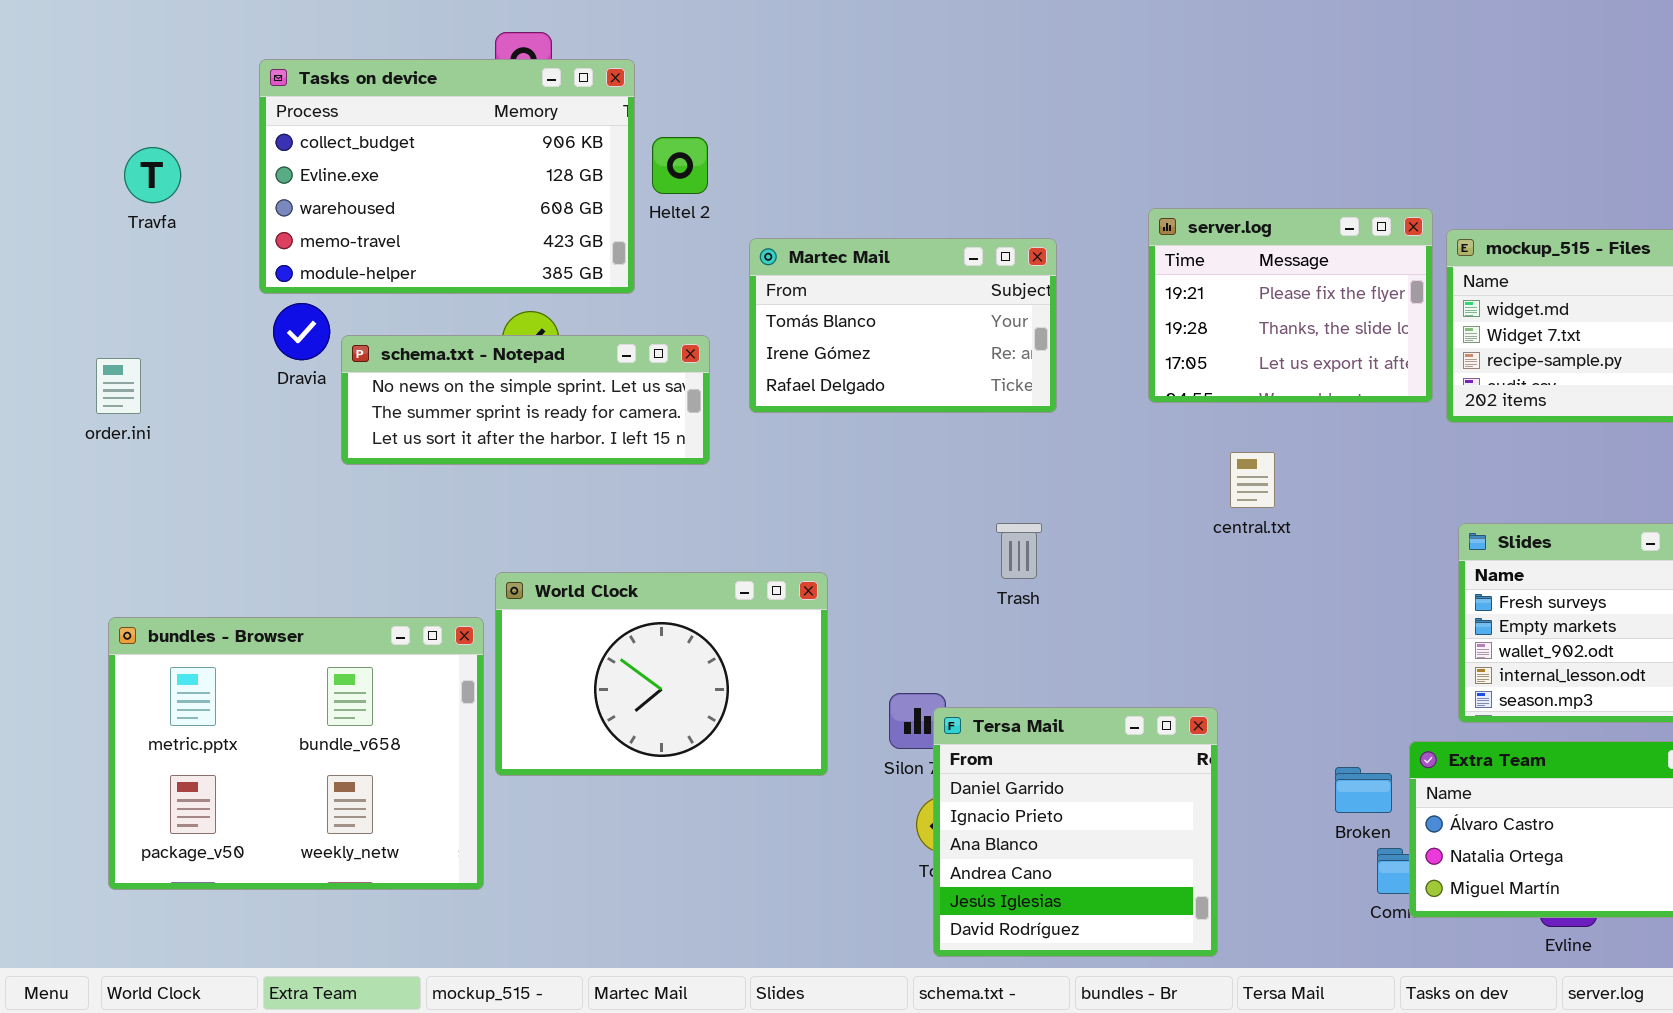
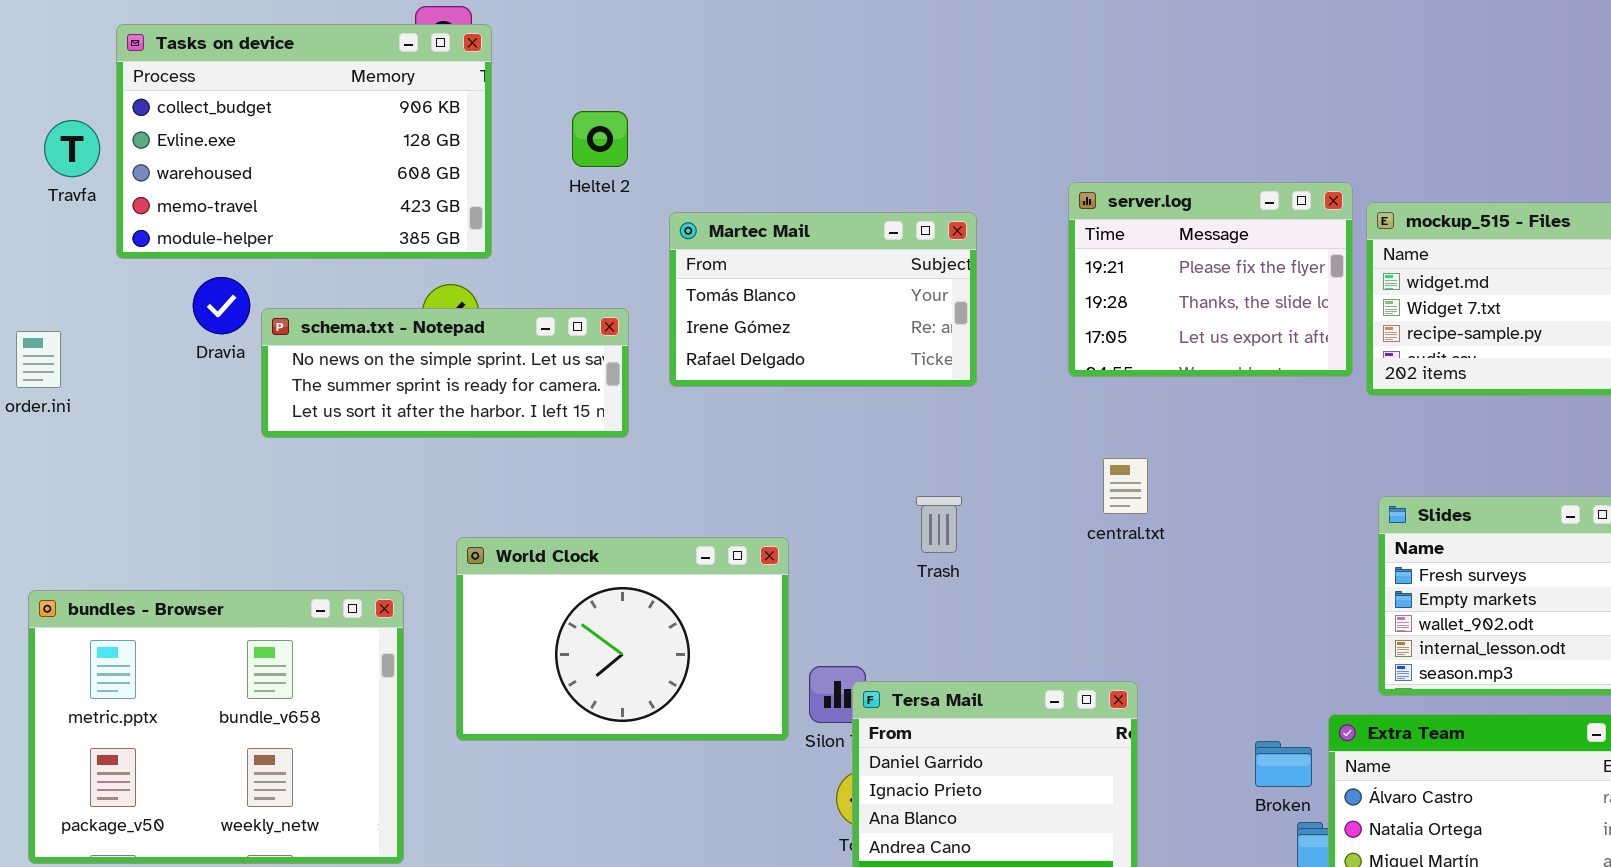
Tasks on device: [259,59,635,294] -> [116,24,492,259], moved
central.txt: [1230,452,1275,508] -> [1103,458,1148,514], moved
World Clock: [495,572,828,776] -> [456,537,789,741], moved

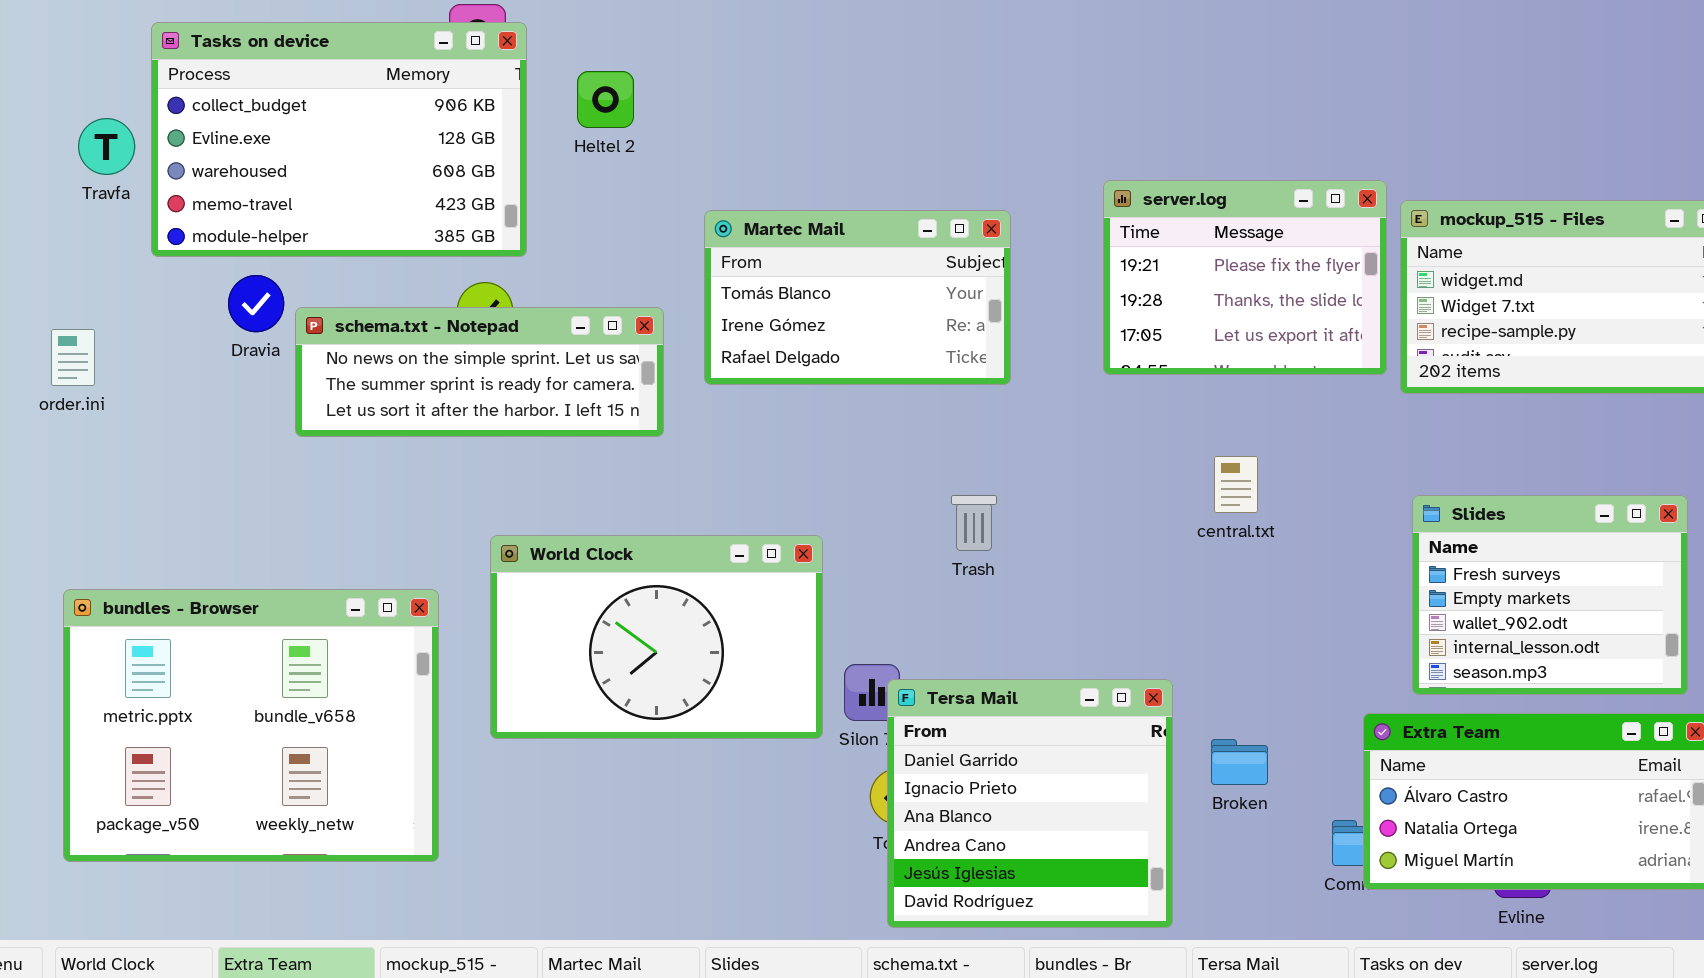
Heltel 2: [572,111,628,167] -> [577,71,634,128], moved
central.txt: [1103,458,1148,514] -> [1214,456,1258,513], moved
Broken: [1255,741,1312,787] -> [1211,739,1268,785], moved

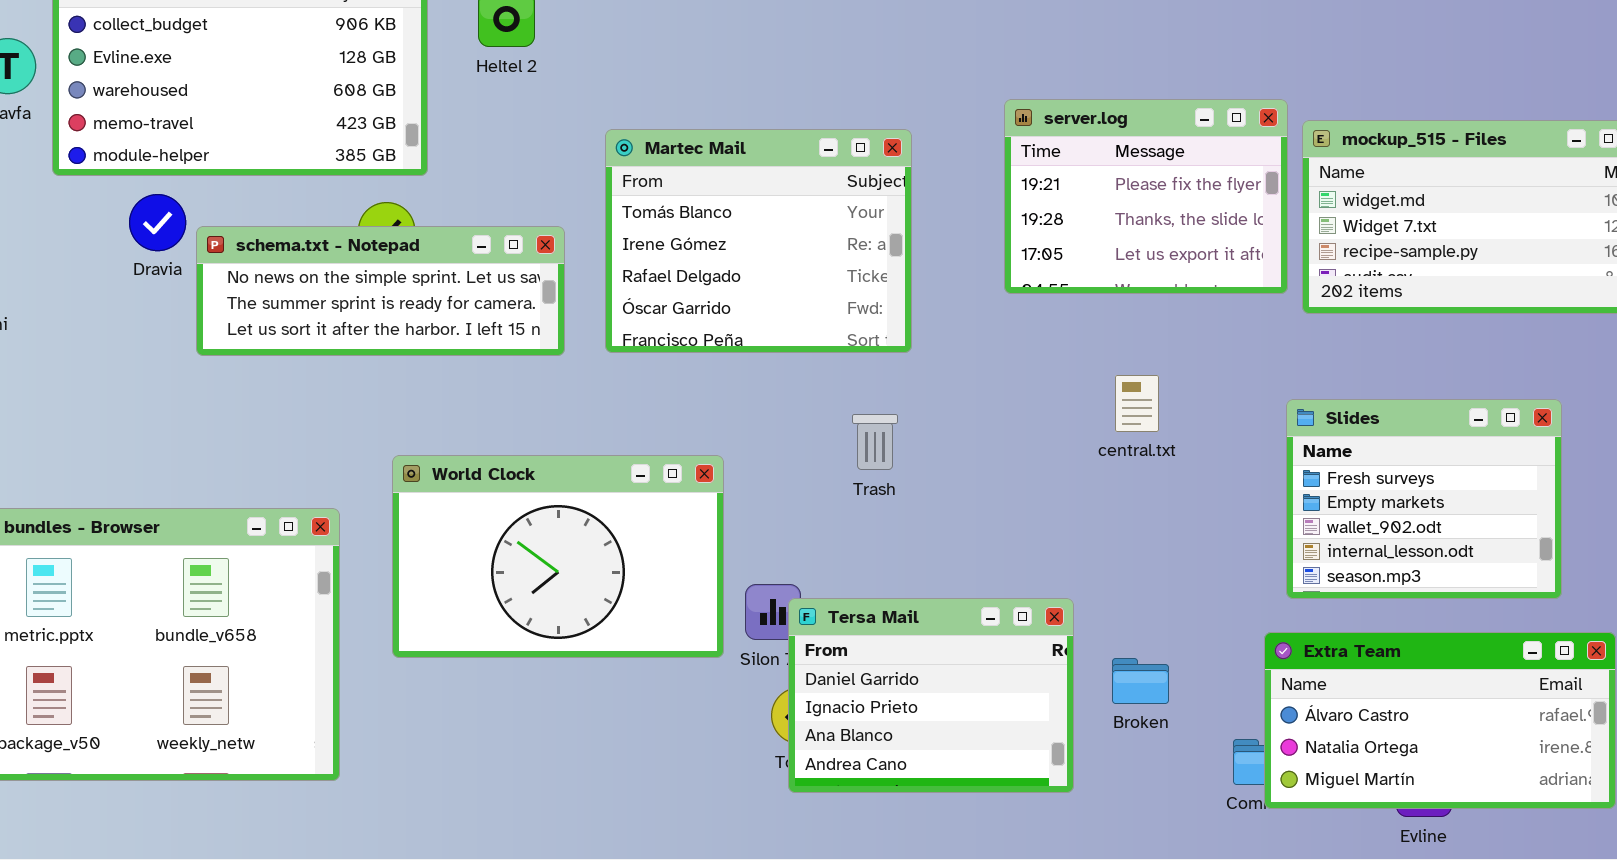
Martec Mail: [704,210,1011,385] -> [605,129,912,353], resized
Slides: [1412,495,1688,695] -> [1286,399,1562,599], moved
Tersa Mail: [887,679,1173,928] -> [788,598,1074,793], resized

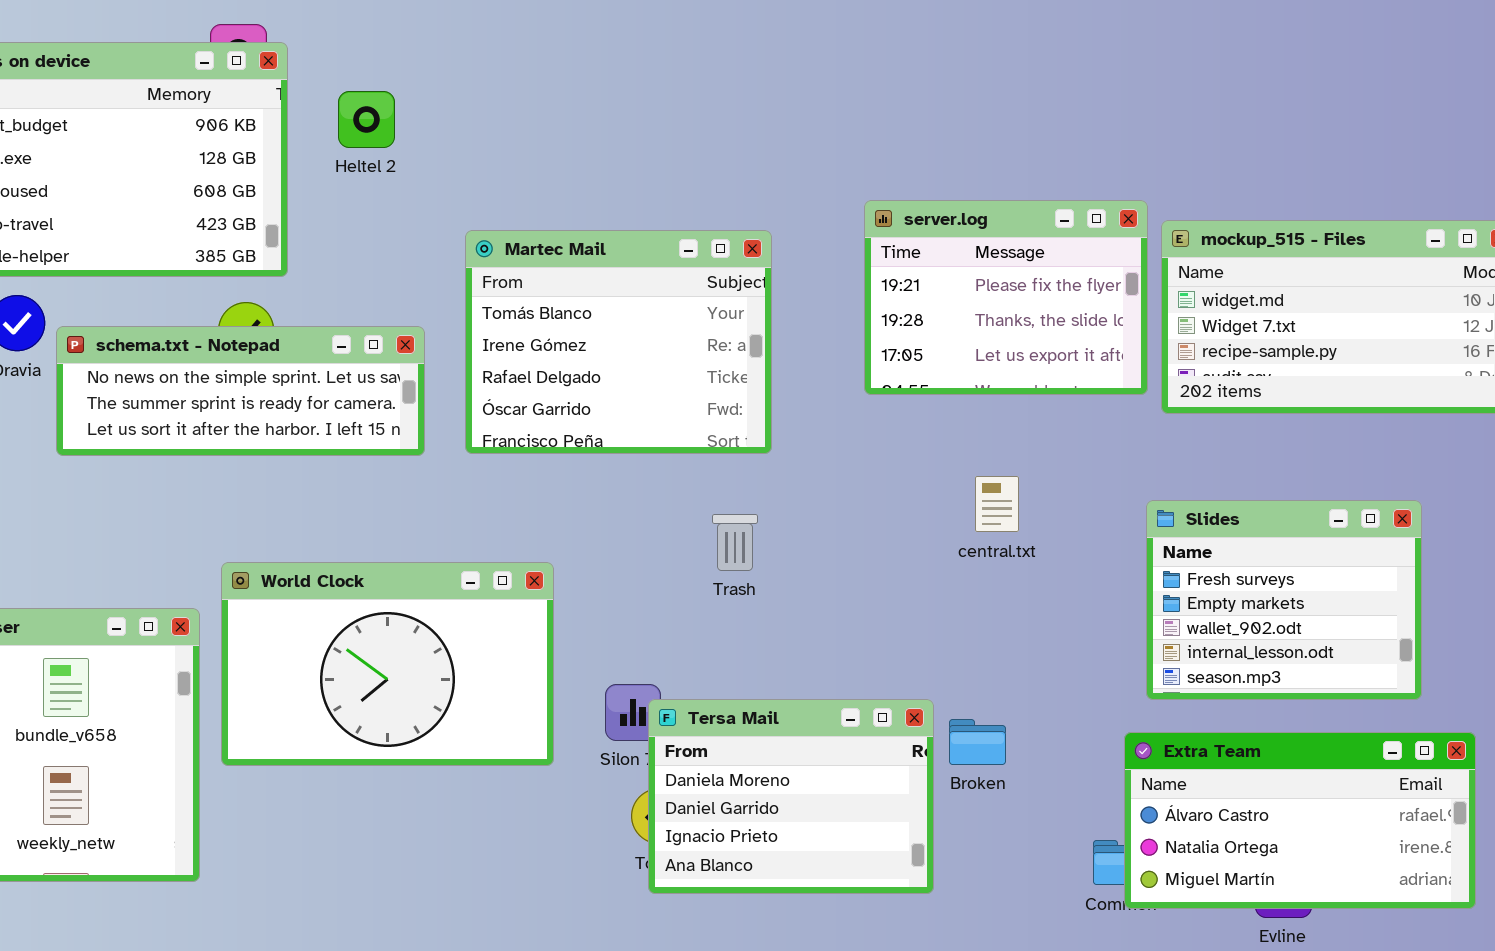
World Clock: [392,455,724,658] -> [221,562,554,766], moved
Tersa Mail: [788,598,1074,793] -> [648,699,934,894], scrolled up 1 row
Broken: [1112,658,1169,704] -> [949,719,1006,765], moved

